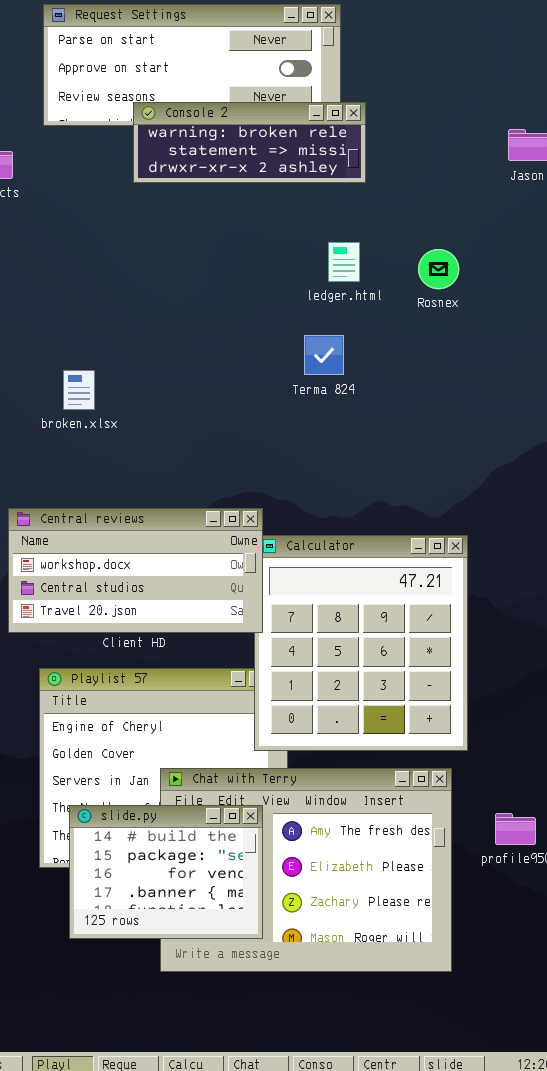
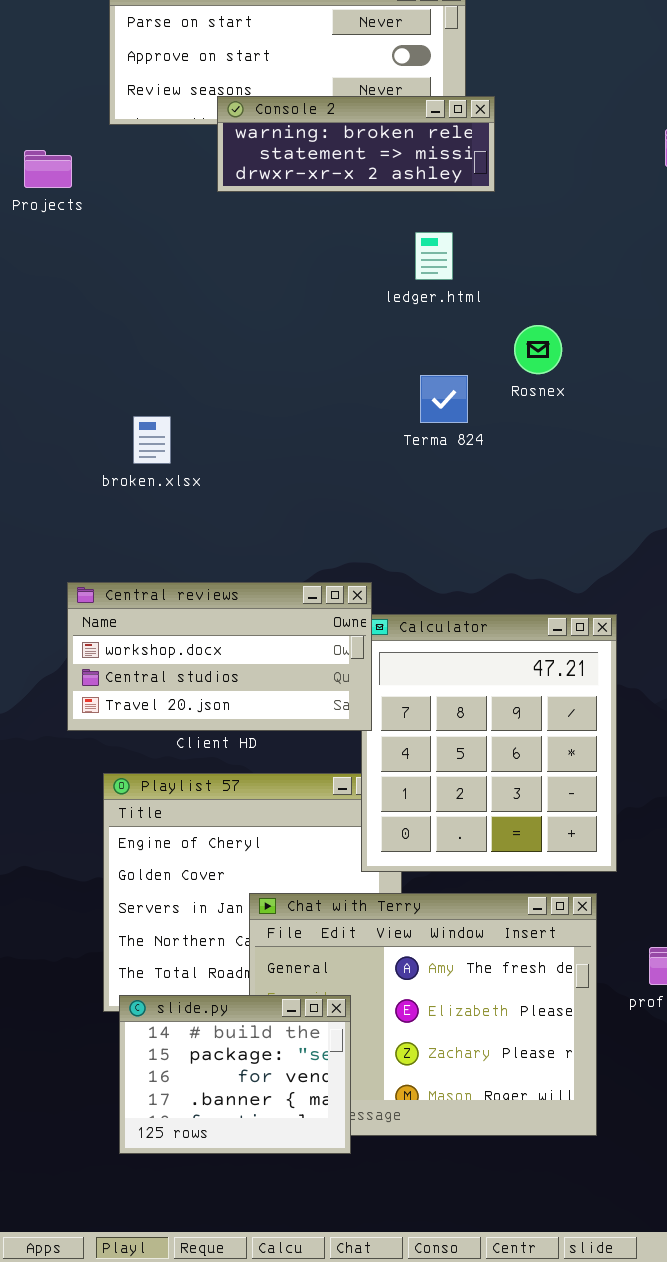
ledger.html: [328,242,360,282] -> [415,232,453,280], moved
Rosnex: [418,249,459,289] -> [514,325,562,374], moved
slide.py: [69,805,263,939] -> [119,995,351,1154], moved

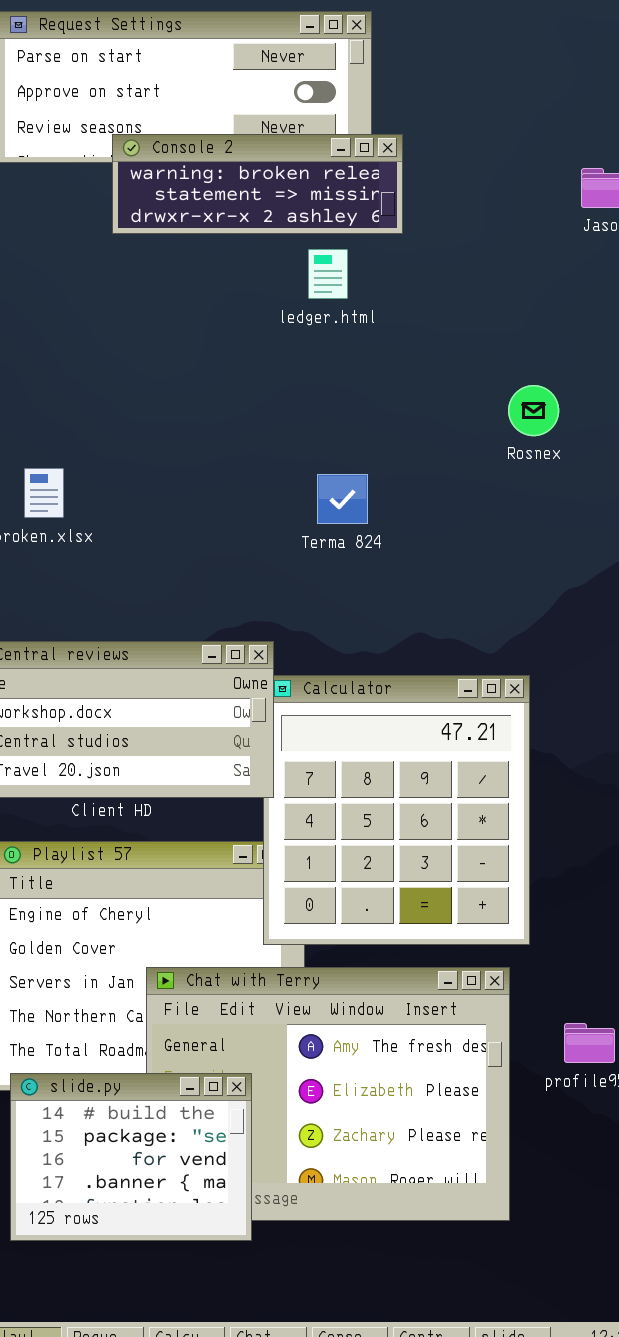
ledger.html: [415,232,453,280] -> [308,249,348,299], moved
Rosnex: [514,325,562,374] -> [508,385,559,436], moved
Terma 824: [420,375,468,423] -> [317,474,368,524], moved

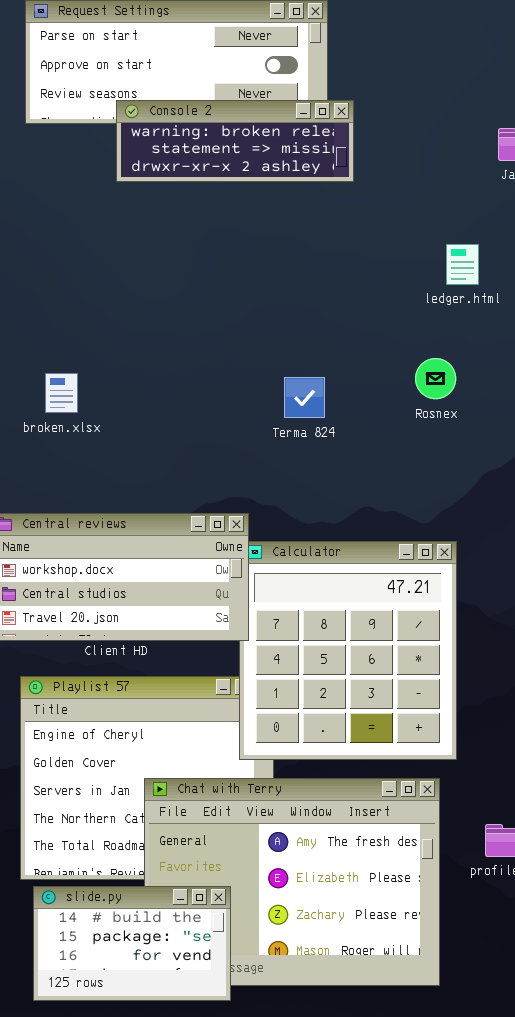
ledger.html: [308,249,348,299] -> [446,244,479,285], moved
Rosnex: [508,385,559,436] -> [415,358,456,399], moved
slide.py: [10,1073,252,1241] -> [33,886,231,1001], resized

